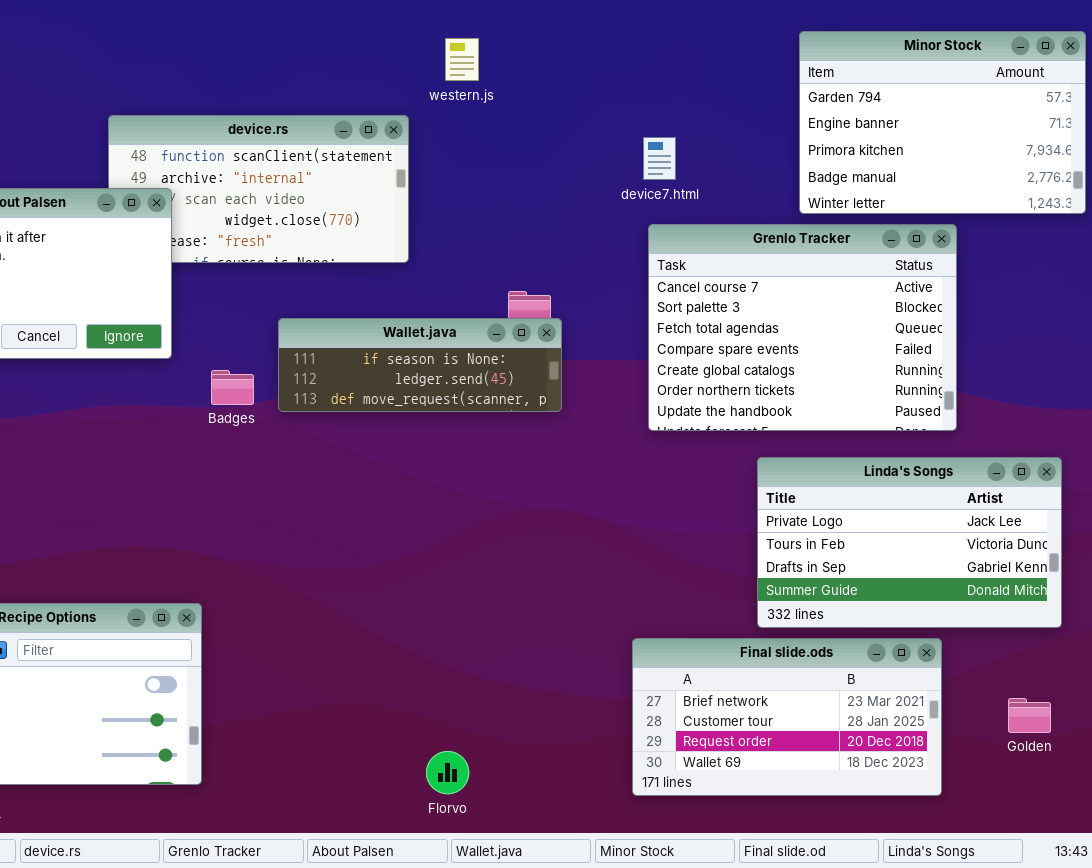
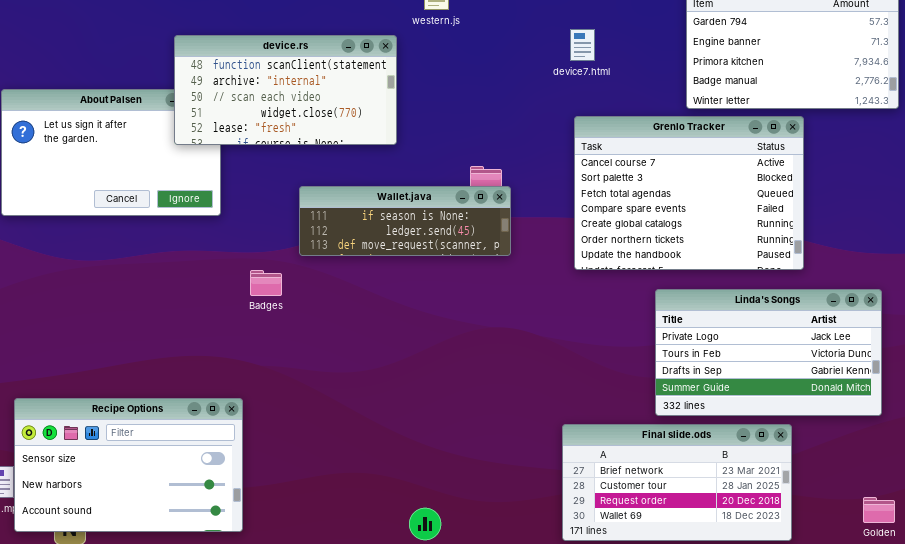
device.rs: [108,115,409,263] -> [174,35,397,145], raised
device7.html: [643,137,676,180] -> [570,29,595,61], moved
Badges: [211,370,254,405] -> [250,270,282,296], moved
Golden: [1008,698,1051,733] -> [863,497,895,523], moved

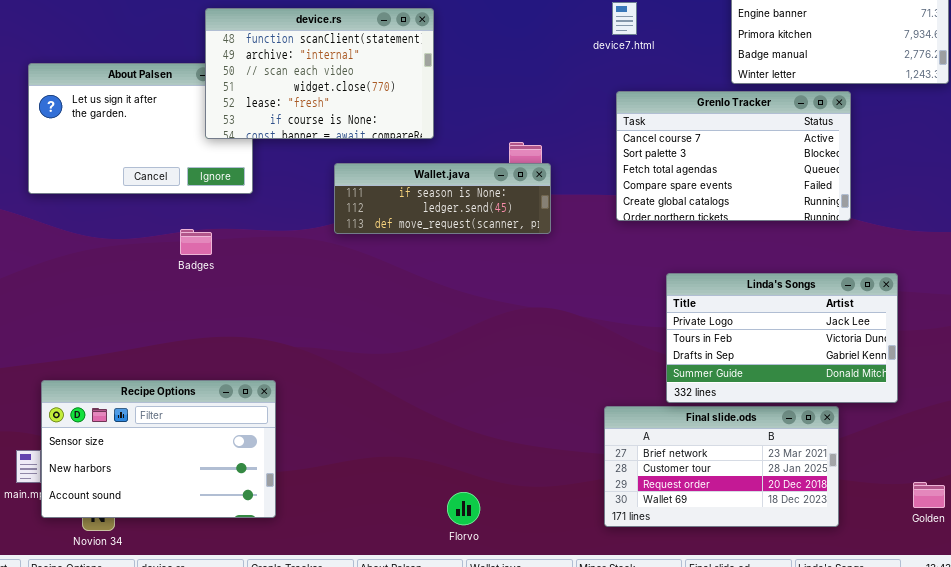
device.rs: [174,35,397,145] -> [205,8,434,139], resized
Grenlo Tracker: [574,116,804,270] -> [616,91,851,221], resized
Badges: [250,270,282,296] -> [180,229,212,255], moved
Linda's Songs: [655,289,882,416] -> [666,273,898,403], moved

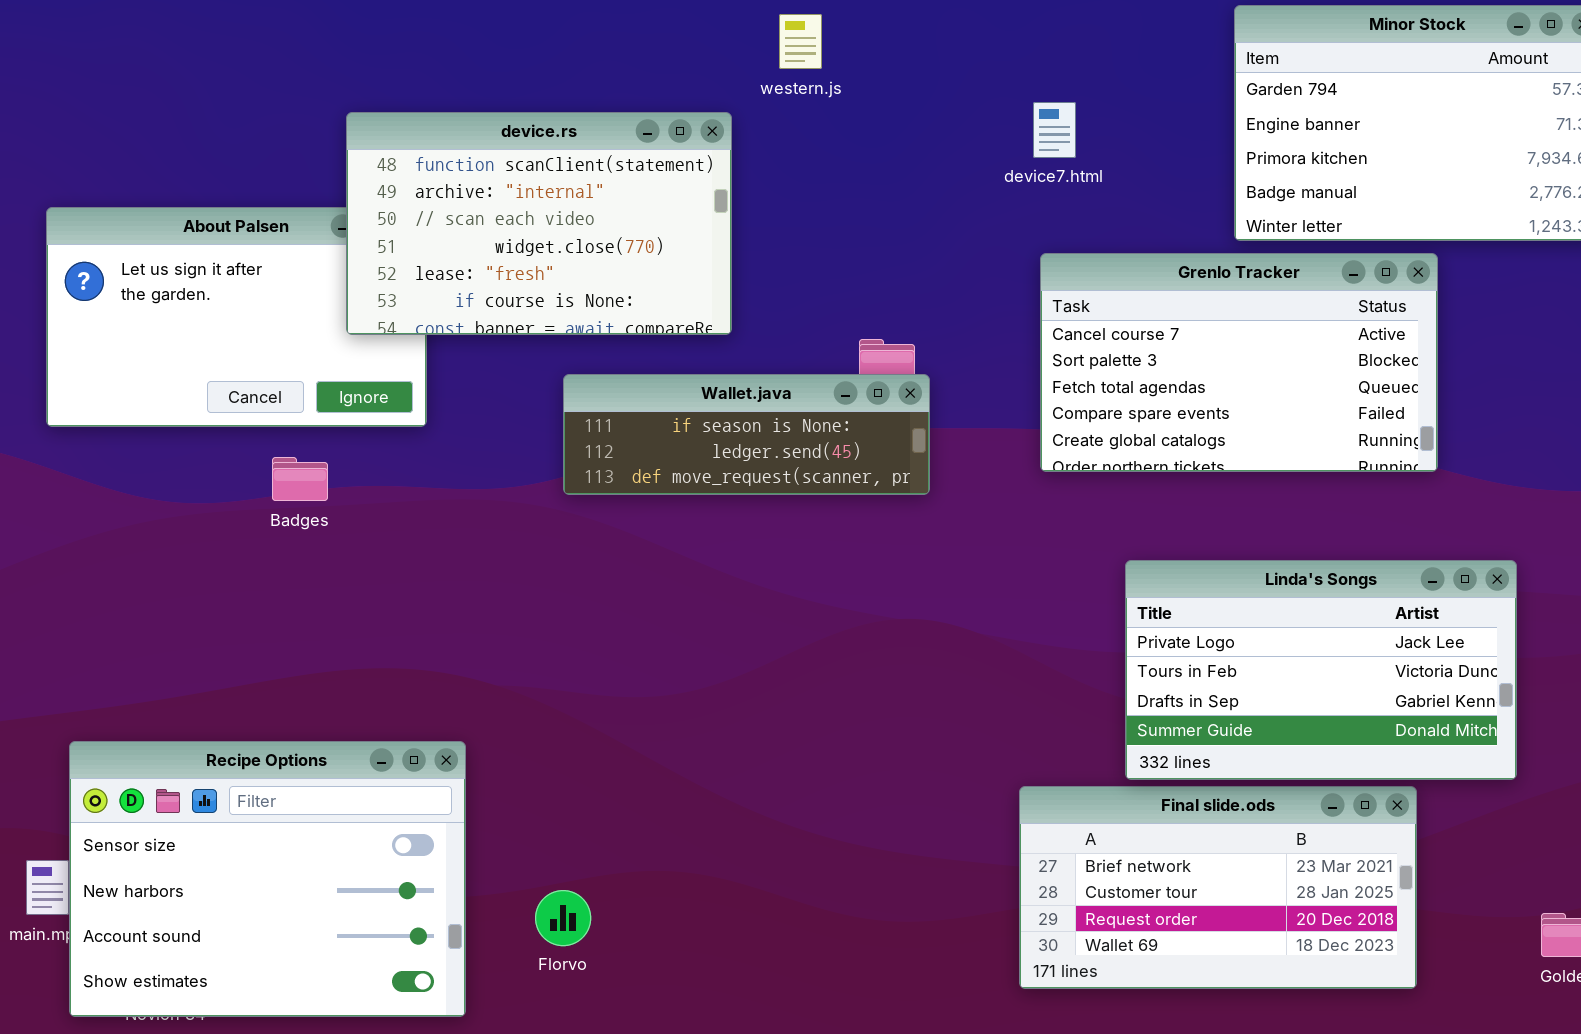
Badges: [180,229,212,255] -> [272,457,328,501], moved
Recipe Options: [41,380,276,518] -> [69,741,466,1017], resized
Florvo: [447,492,480,525] -> [535,890,591,946], moved

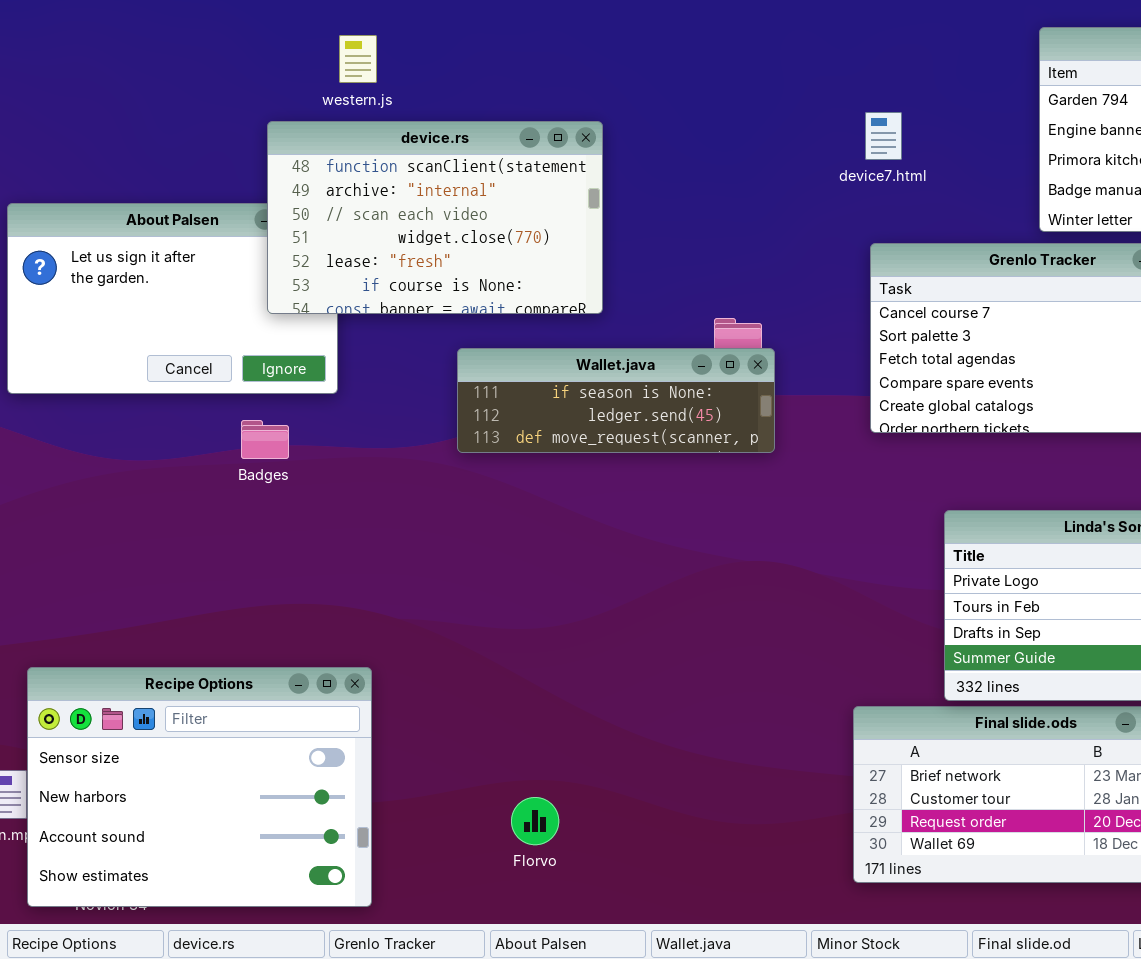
western.js: [779,14,822,69] -> [339,35,377,83], moved
Badges: [272,457,328,501] -> [241,420,289,459], moved
Florvo: [535,890,591,946] -> [511,797,559,845], moved

